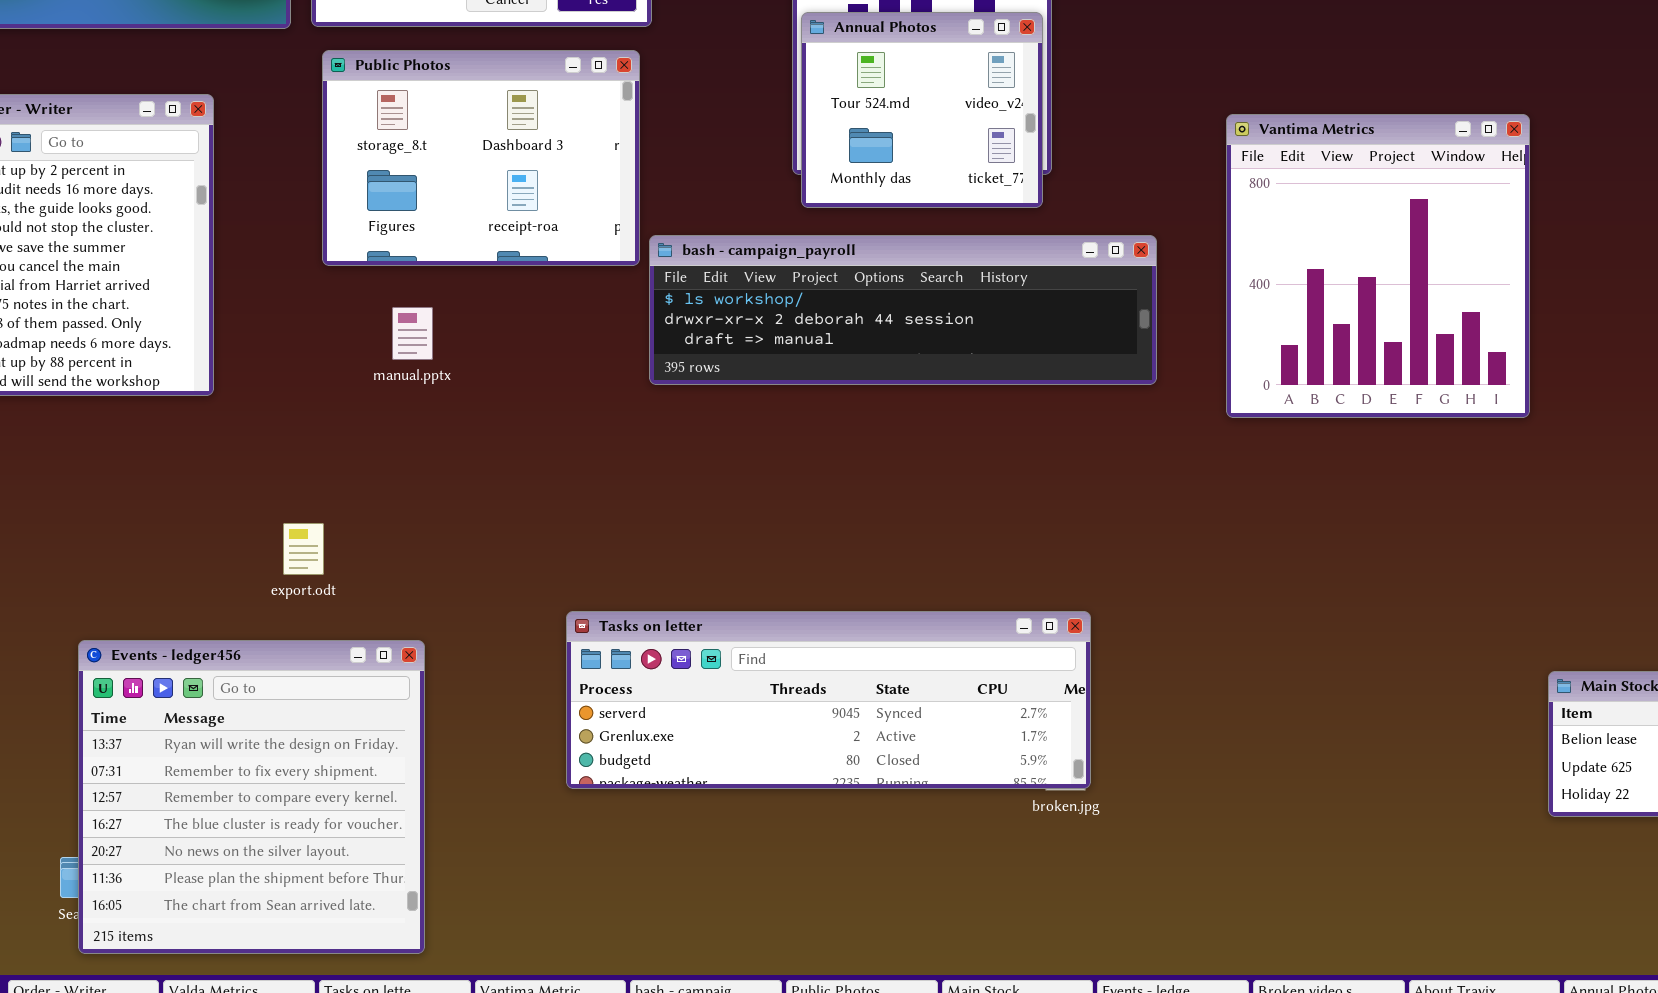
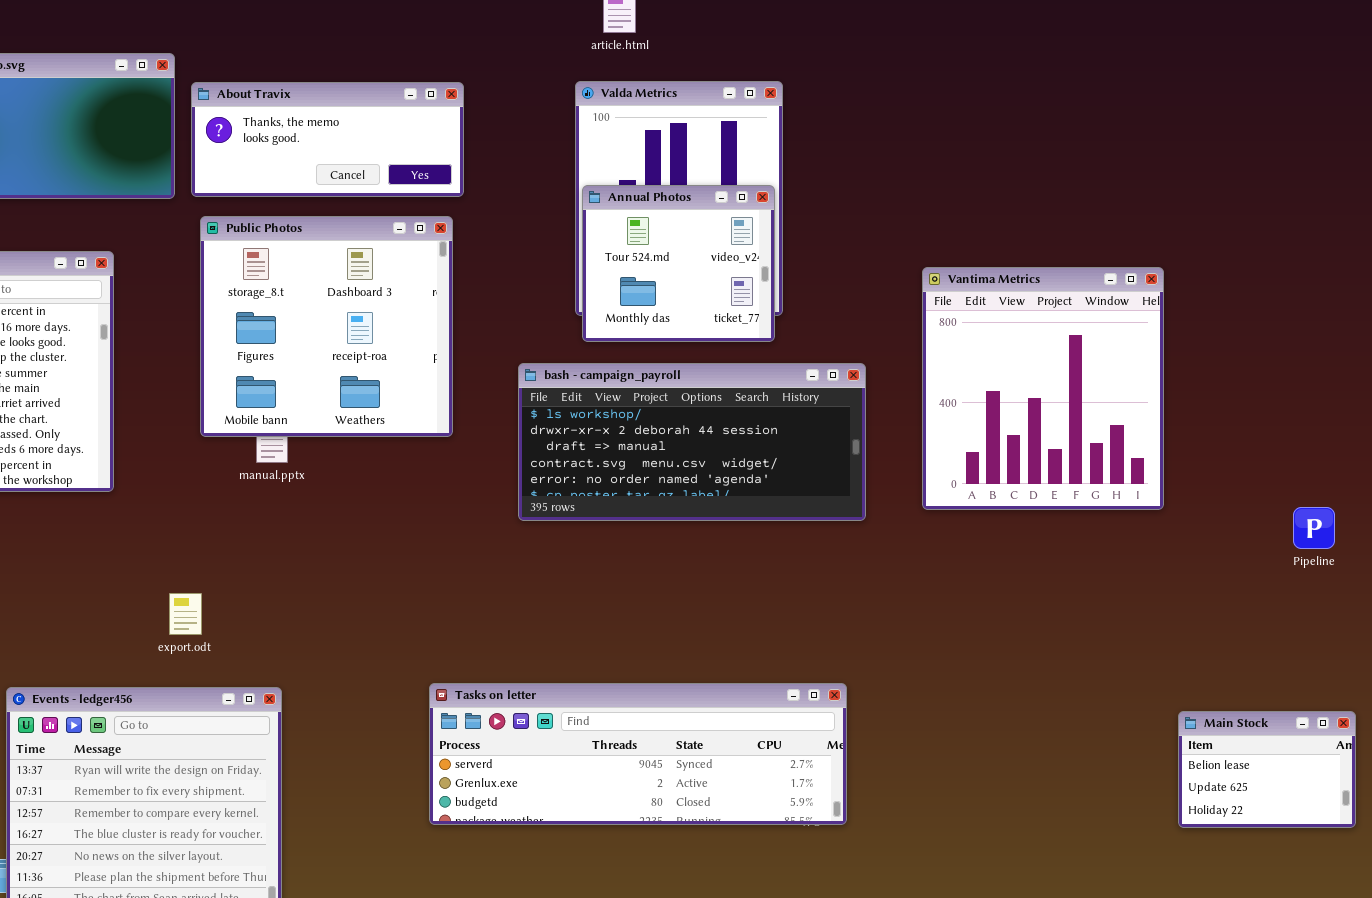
Public Photos: [322,50,640,266] -> [200,216,453,437], resized
bash - campaign_payroll: [649,235,1157,385] -> [518,363,866,521], resized
Tasks on letter: [566,611,1091,789] -> [429,683,847,825], moved

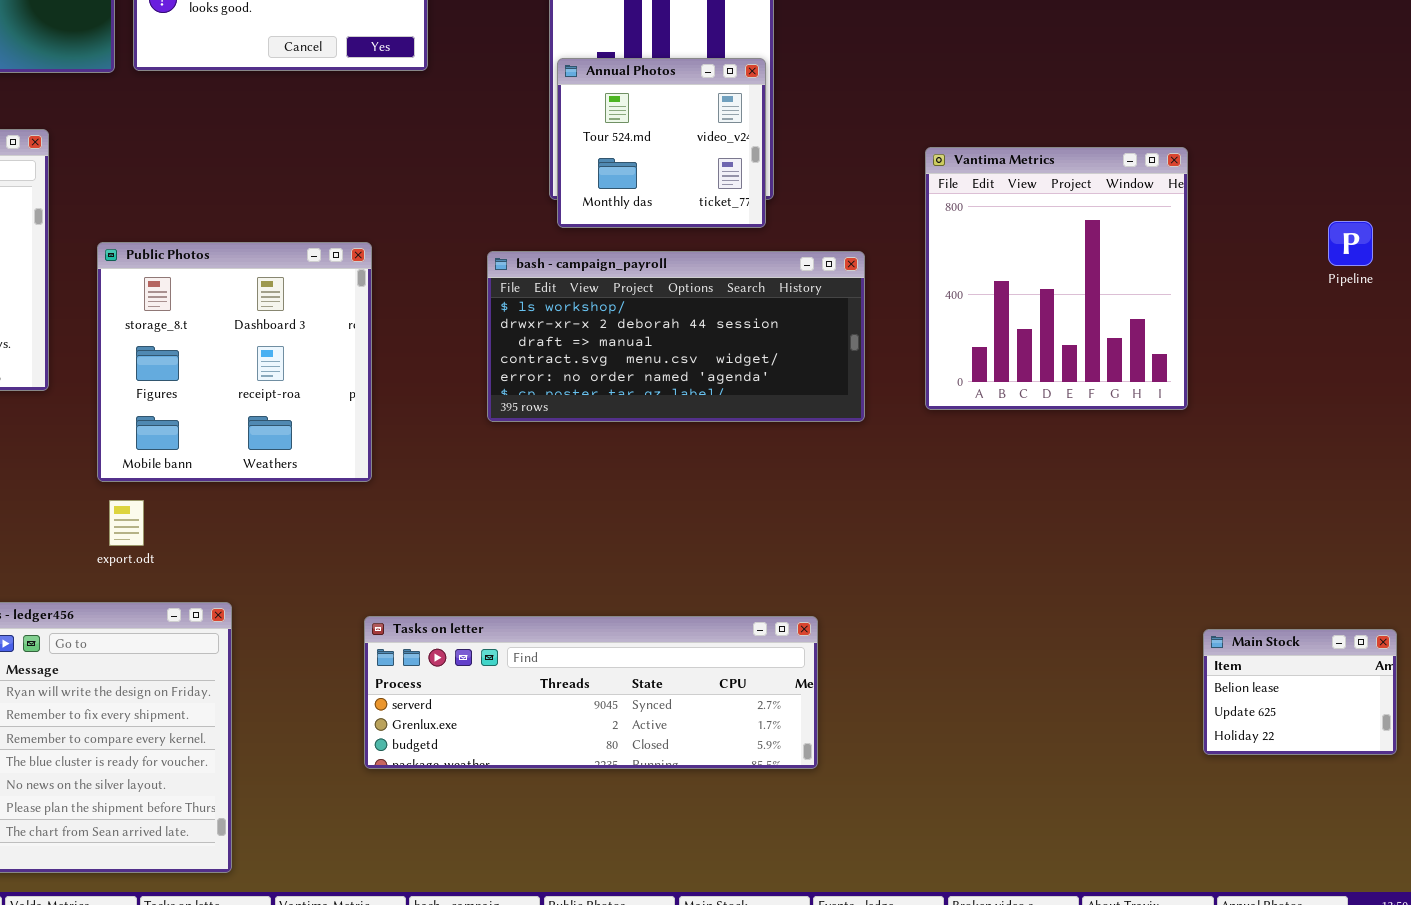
Public Photos: [200,216,453,437] -> [97,242,372,482], moved
Pipeline: [1293,507,1335,549] -> [1328,221,1373,266], moved
Tasks on letter: [429,683,847,825] -> [364,616,818,769], moved

